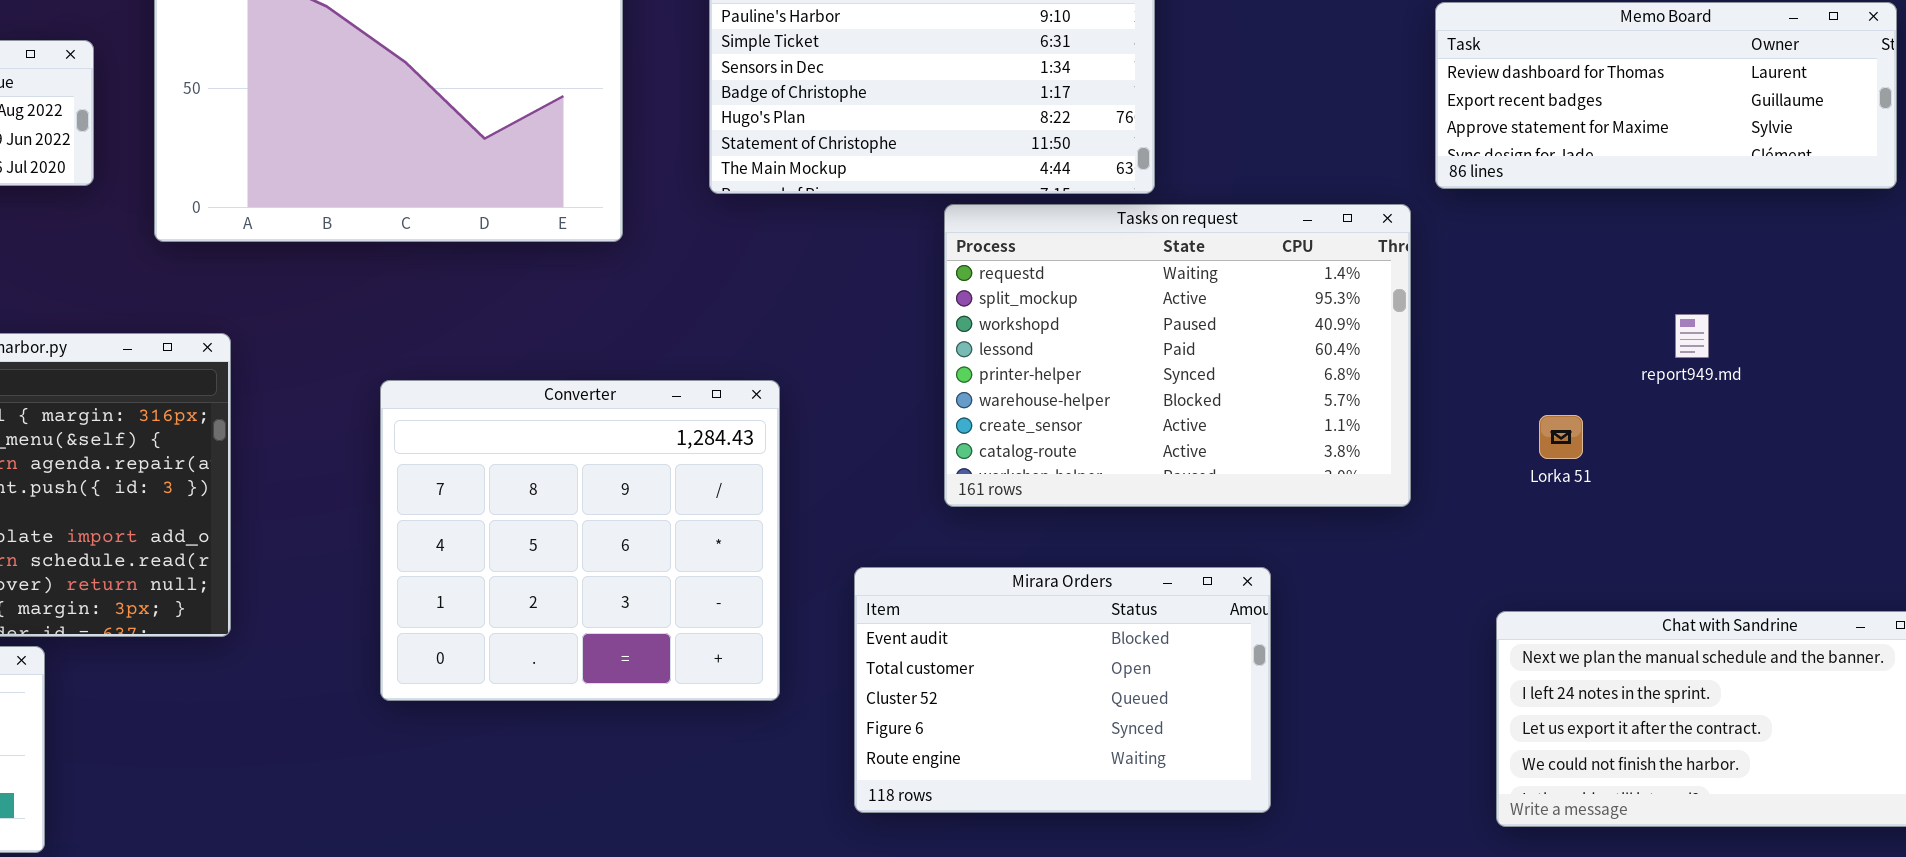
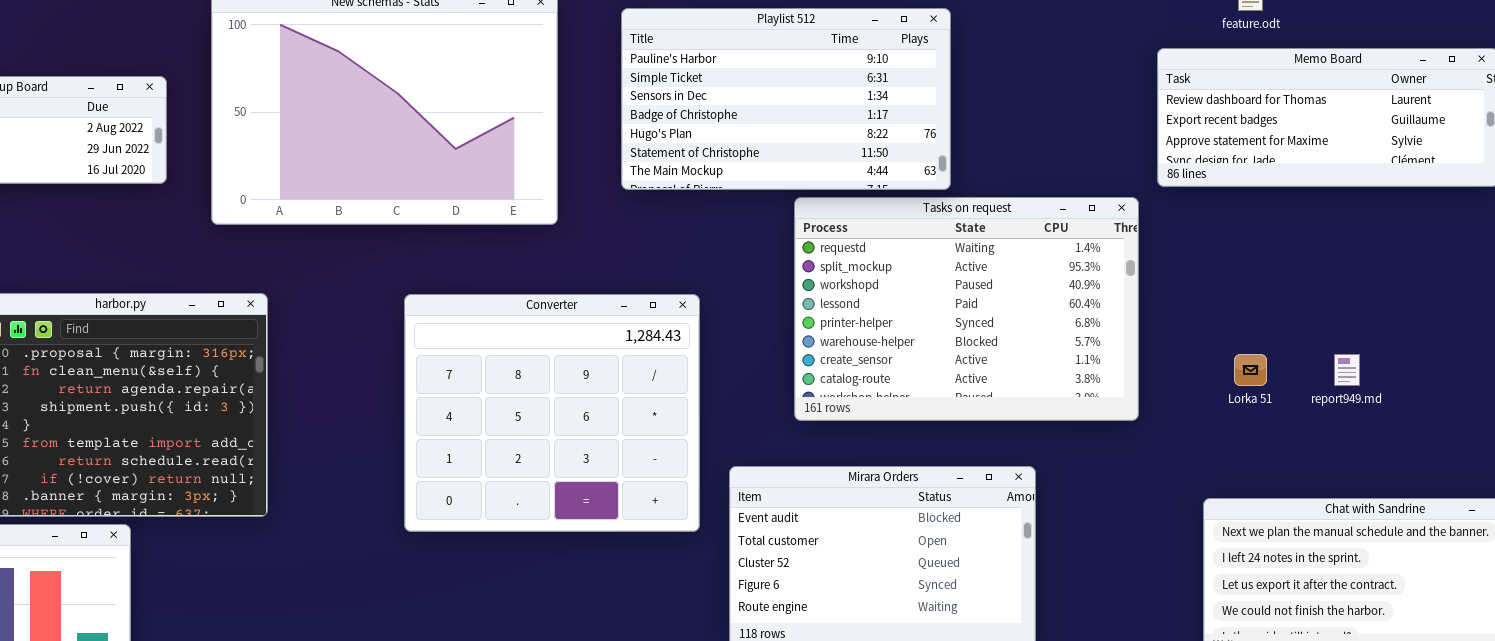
report949.md: [1675,314,1709,358] -> [1334,354,1360,386], moved
Converter: [380,380,780,701] -> [404,294,700,532], moved

